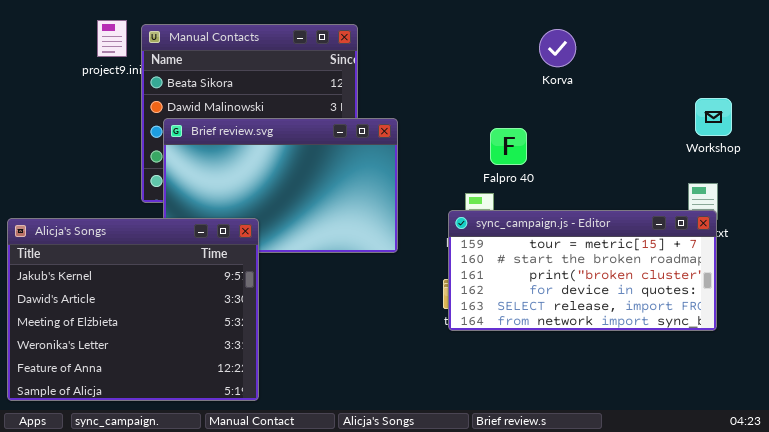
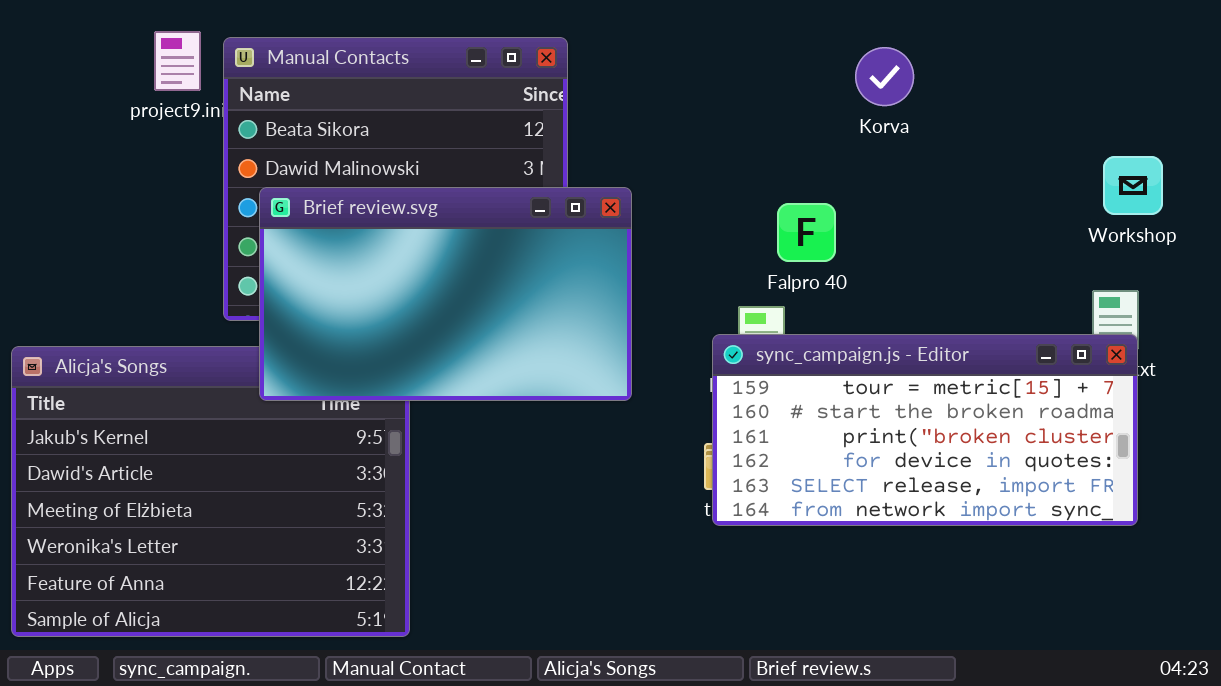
Brief review.svg: [163,118,398,253] -> [259,187,632,401], raised

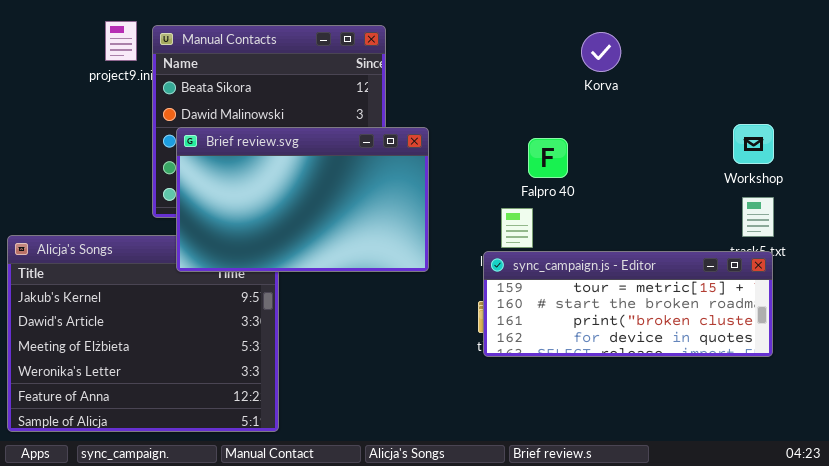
Workshop: [1103,156,1163,215] -> [733,124,774,164], moved
sync_campaign.js - Editor: [712,334,1138,526] -> [483,251,773,357], resized

